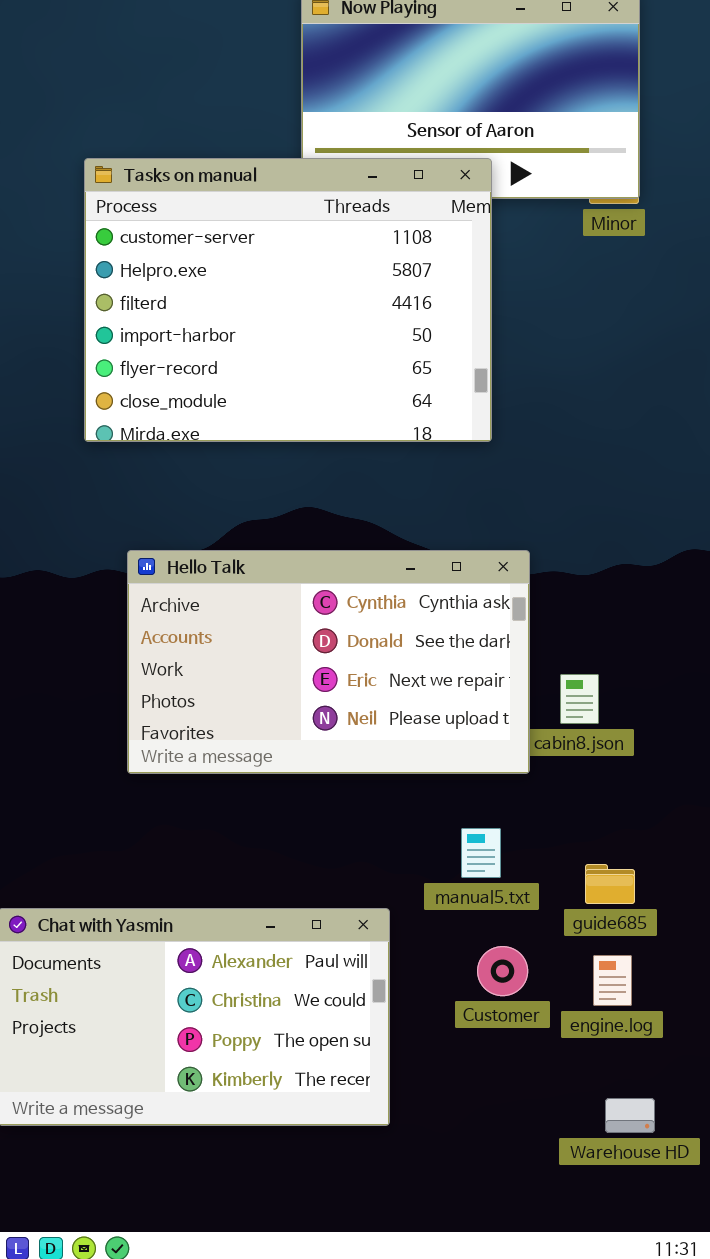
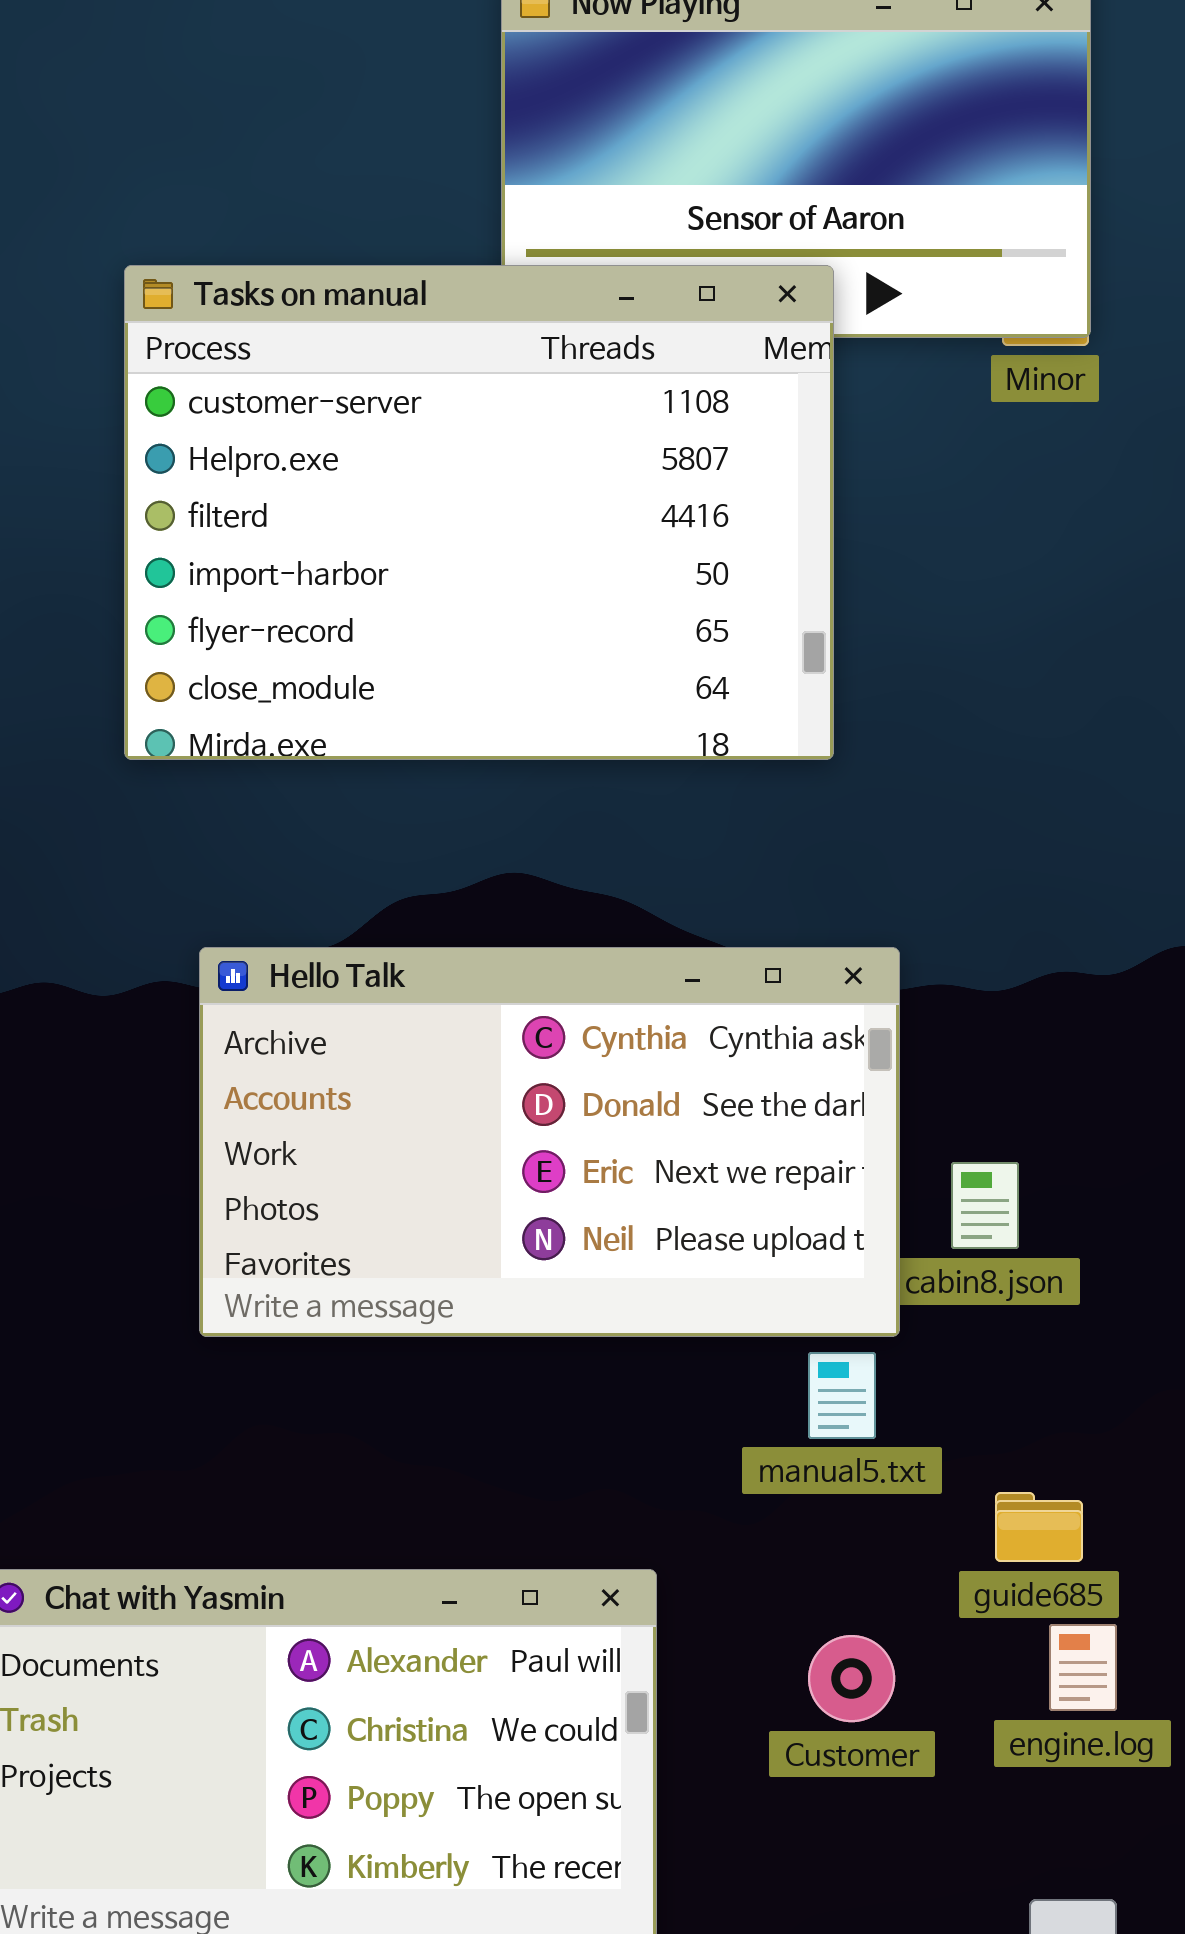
manual5.txt: [461,828,501,878] -> [808,1352,876,1439], moved
engine.log: [593,955,632,1006] -> [1049,1624,1117,1711], moved

